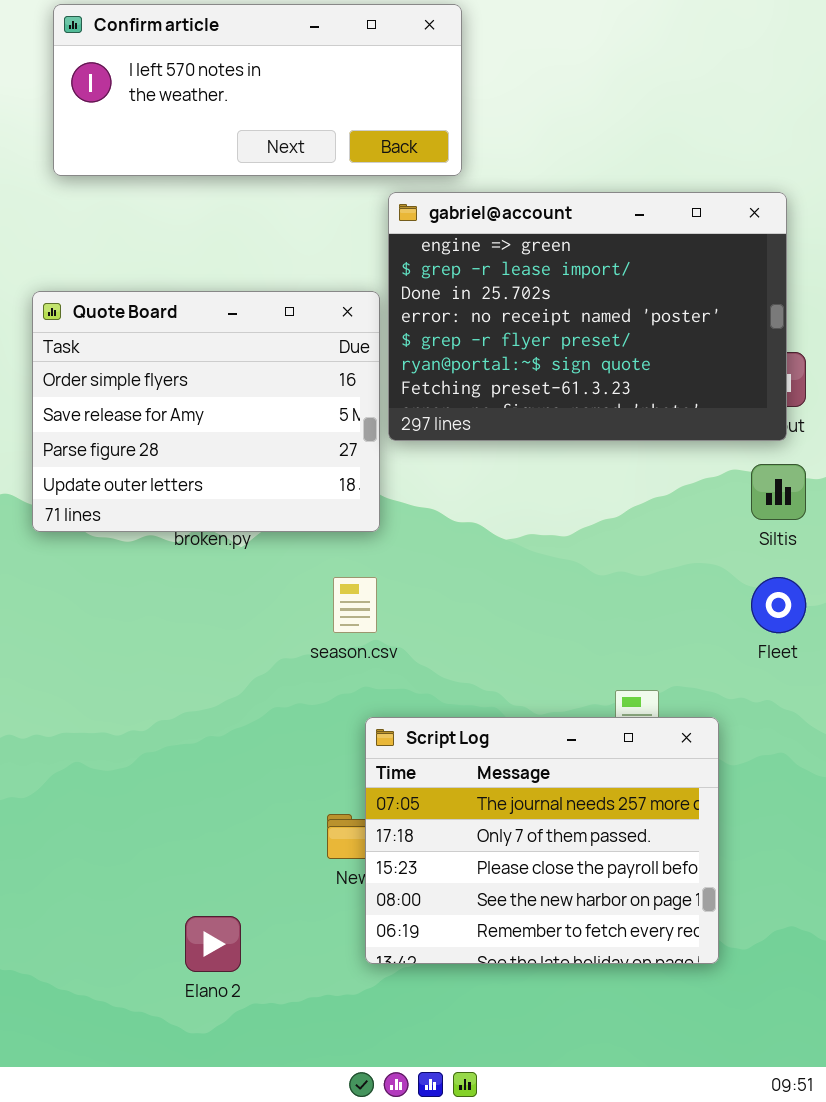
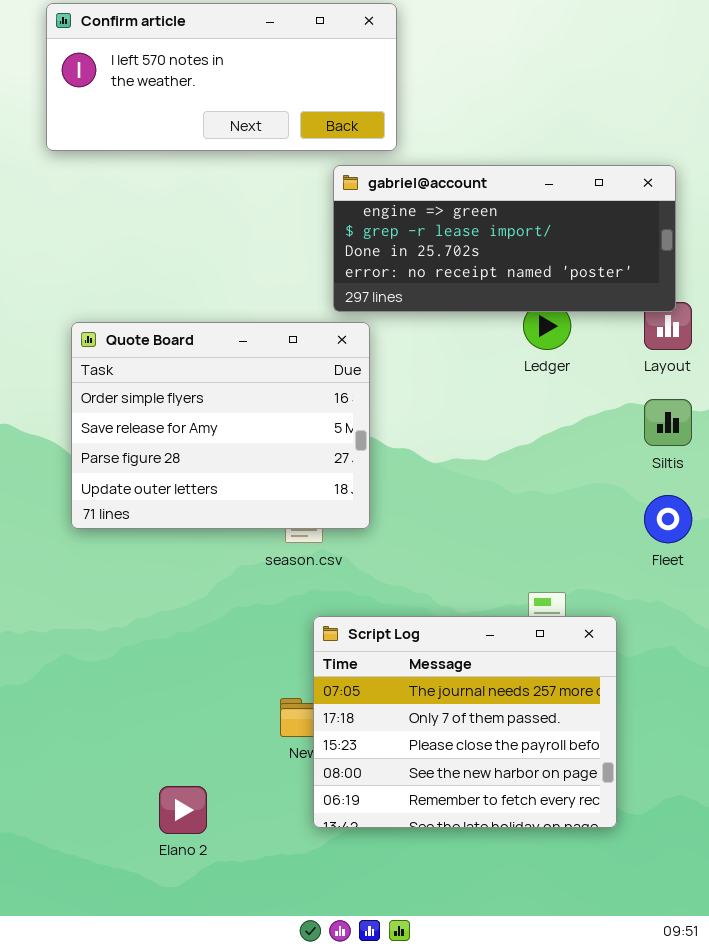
gabriel@account: [388,192,787,441] -> [333,165,676,312], resized
Quote Board: [32,291,380,532] -> [71,322,370,529], moved

